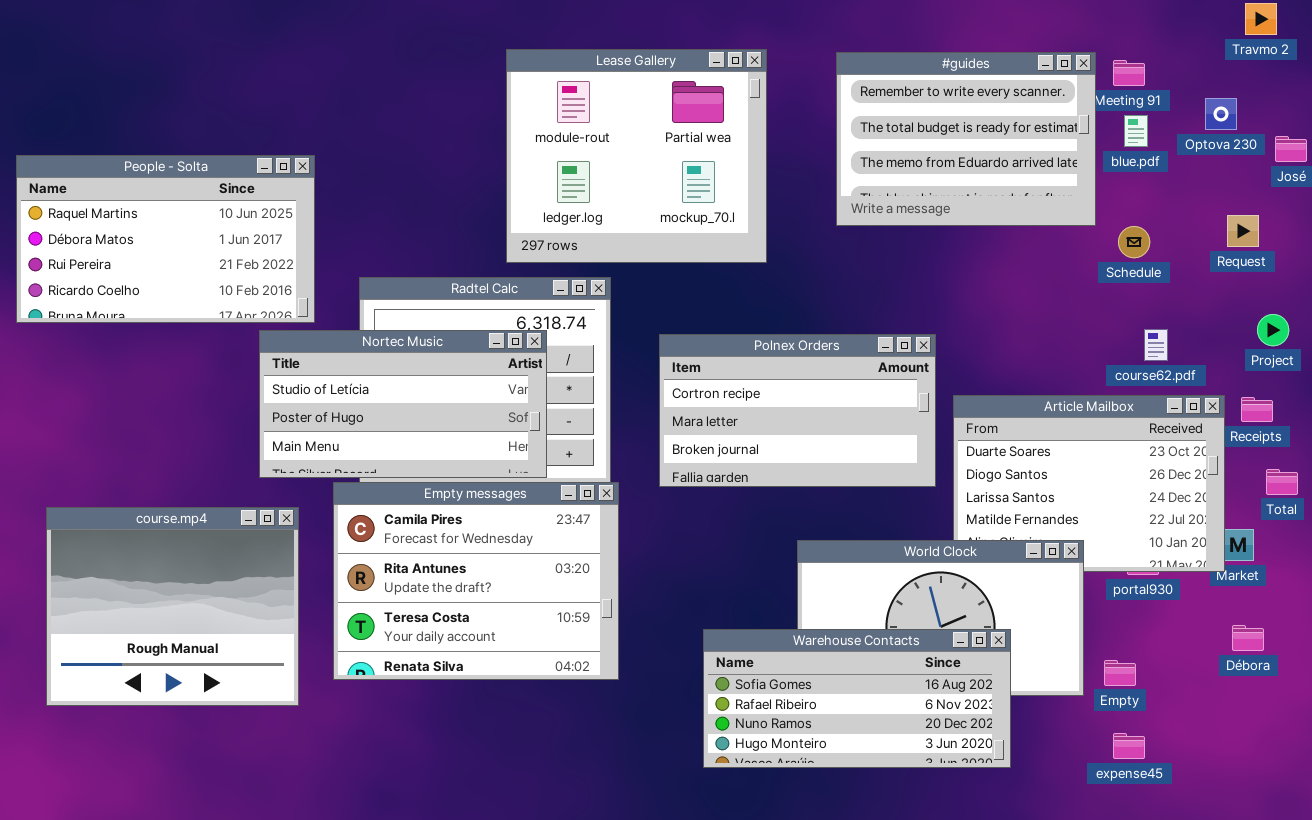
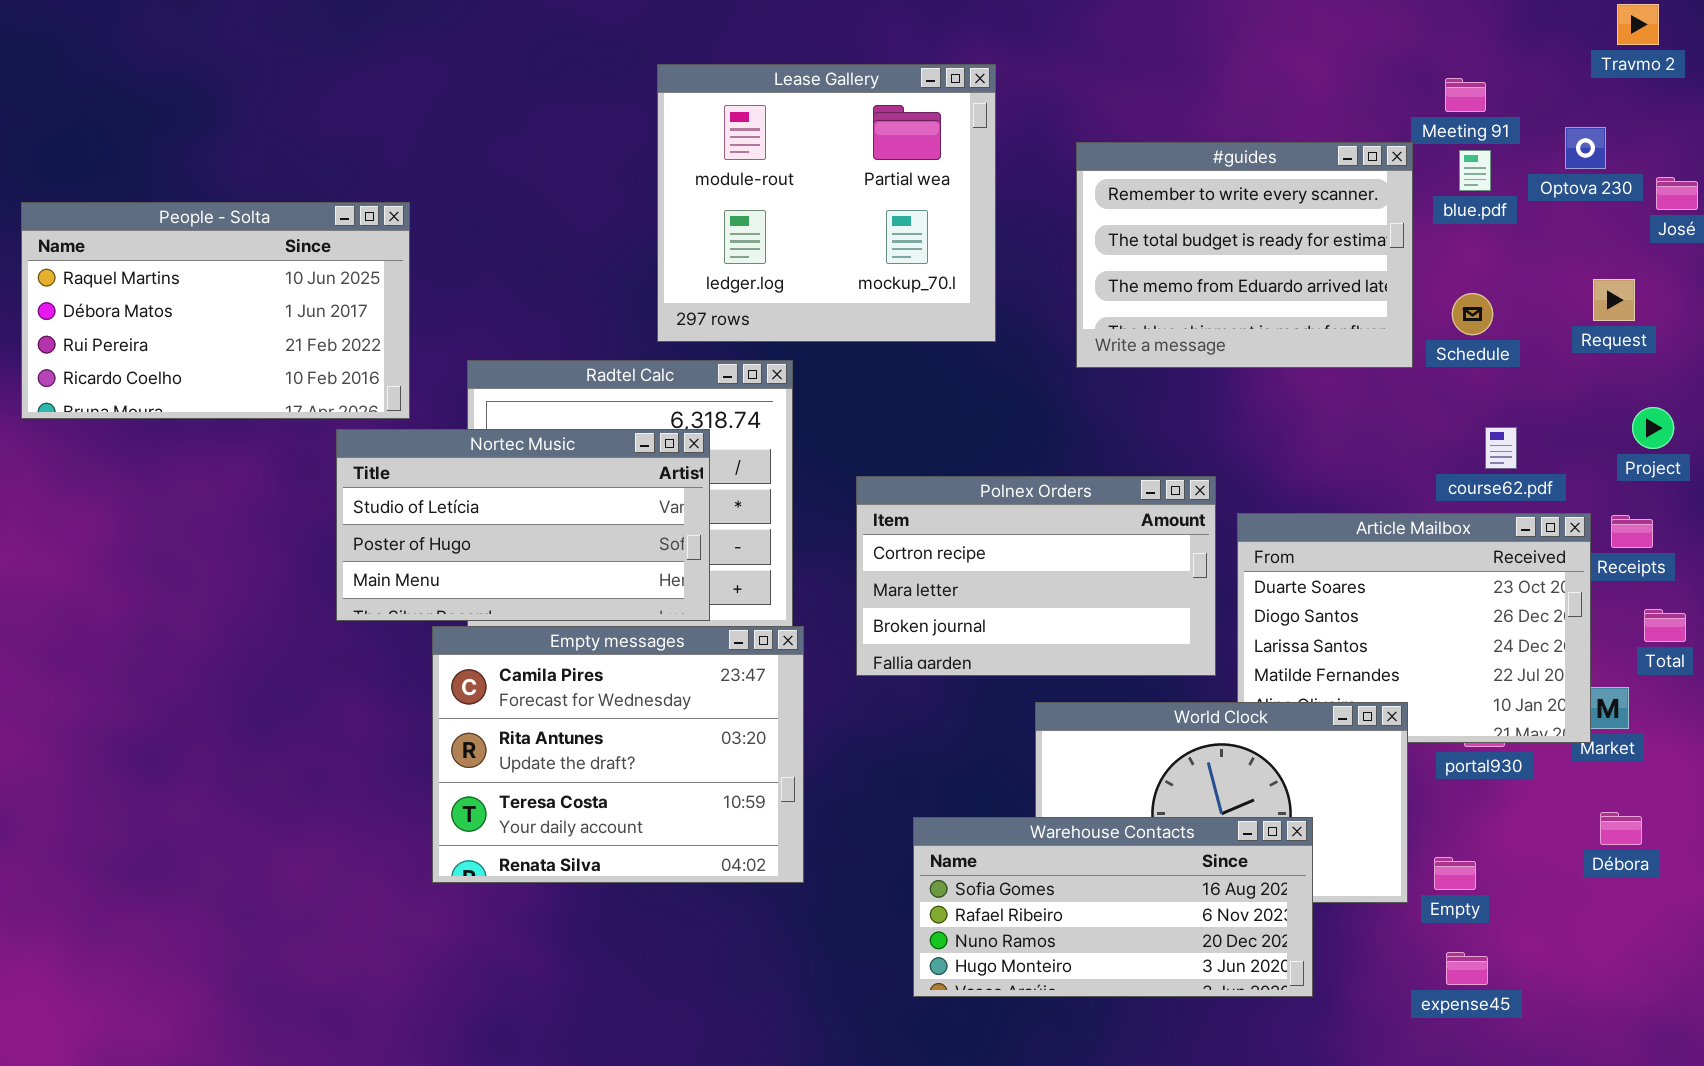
#guides: [836,52,1096,226] -> [1076,142,1413,368], moved
Polnex Orders: [659,334,936,487] -> [856,476,1216,676], moved
course.mp4: [46,507,299,706] -> none, closed

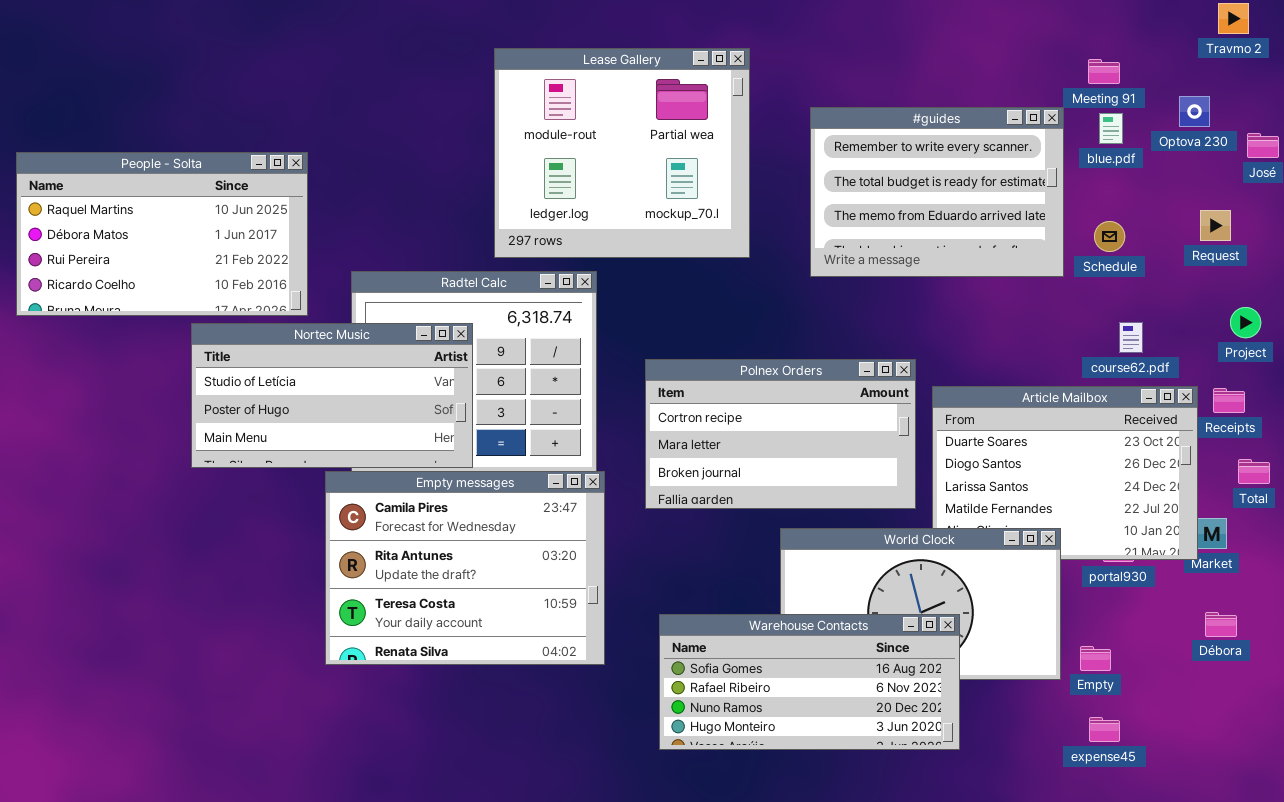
Nortec Music: [336,429,710,621] -> [191,323,473,468], moved
Warehouse Contacts: [913,817,1313,997] -> [659,614,960,750], moved

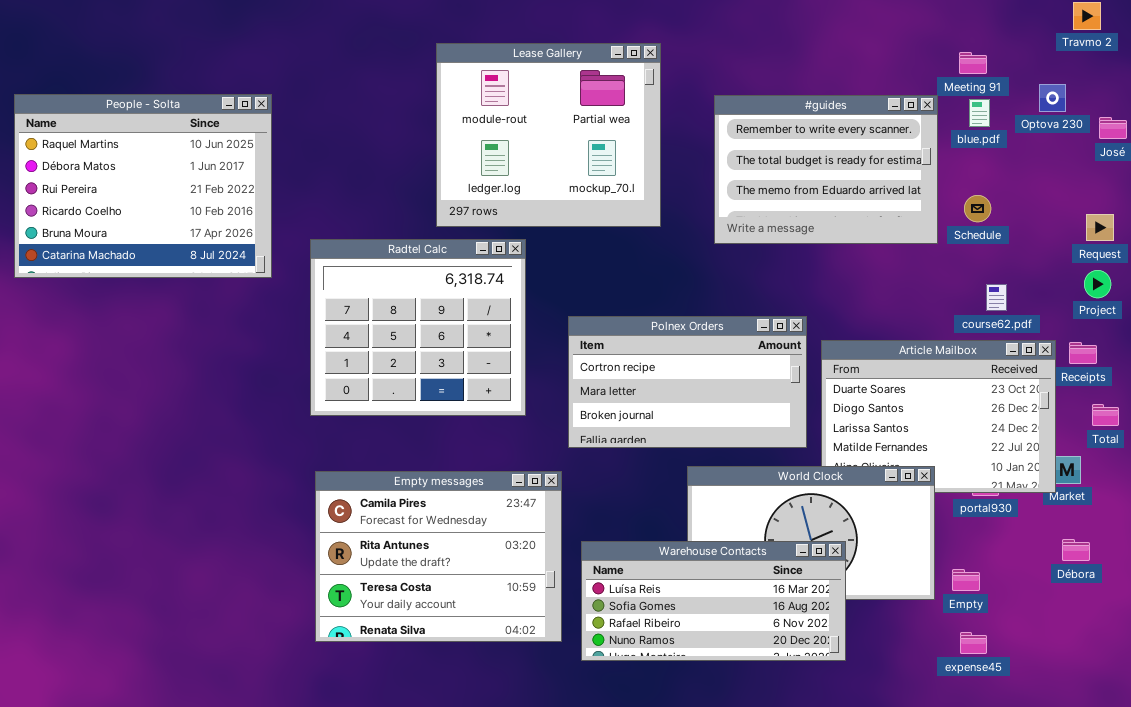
People - Solta: [16,152,308,316] -> [14,94,272,278], resized
Request: [1200,210,1231,241] -> [1086,214,1114,241], moved
Nortec Music: [191,323,473,468] -> none, closed
Empty messages: [325,471,605,665] -> [315,471,562,642], moved
Warehouse Contacts: [659,614,960,750] -> [581,541,846,661], scrolled up 1 row

